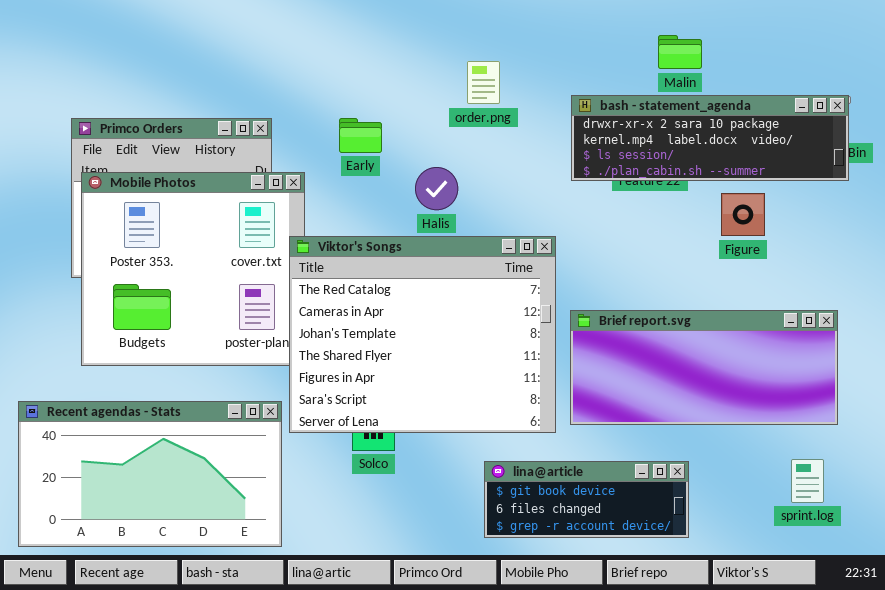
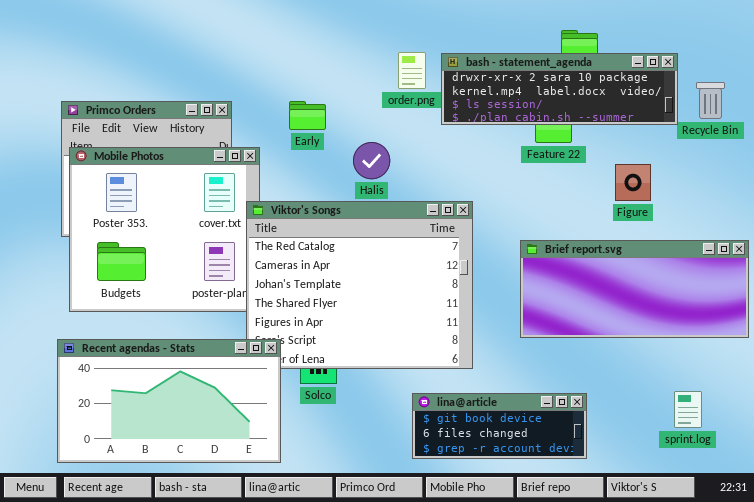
bash - statement_agenda: [571,95,849,181] -> [441,53,678,125], moved
Brief report.svg: [570,310,838,425] -> [520,240,749,338], moved
Recent agendas - Stats: [18,401,282,547] -> [57,339,281,463], moved

